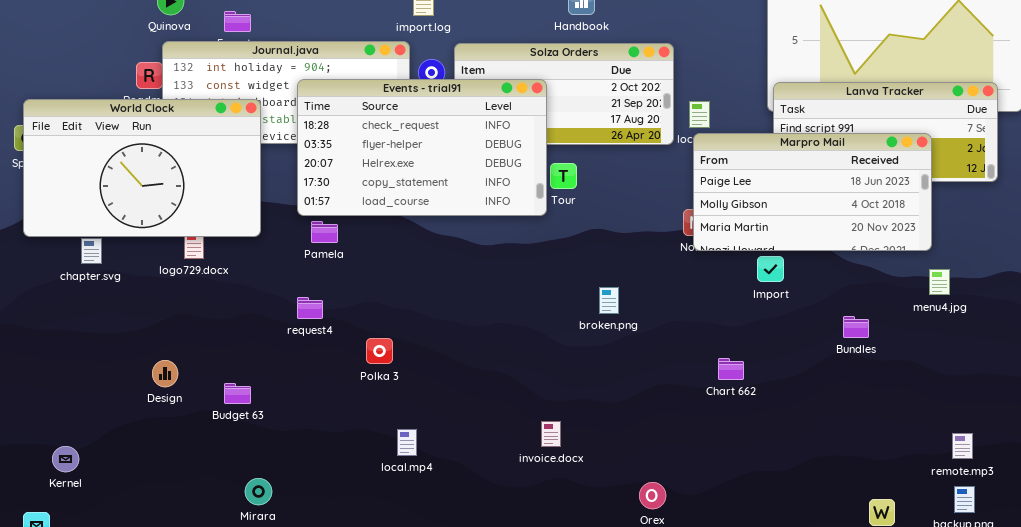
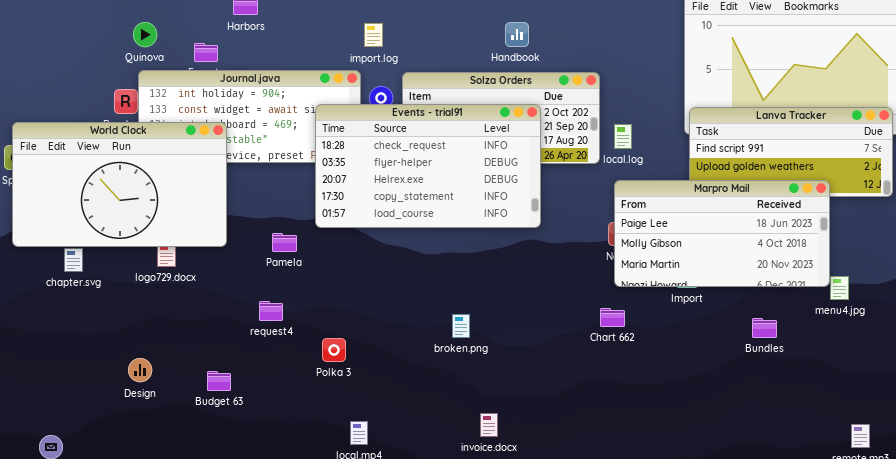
Events - trial91: [297,79,547,216] -> [315,104,541,228], moved
Marpro Mail: [693,133,932,251] -> [614,180,830,287], moved
broken.png: [599,287,619,314] -> [452,314,470,338], moved
Chart 662: [718,358,744,380] -> [600,308,625,327], moved
Budget 63: [224,383,251,404] -> [207,371,231,391], moved

